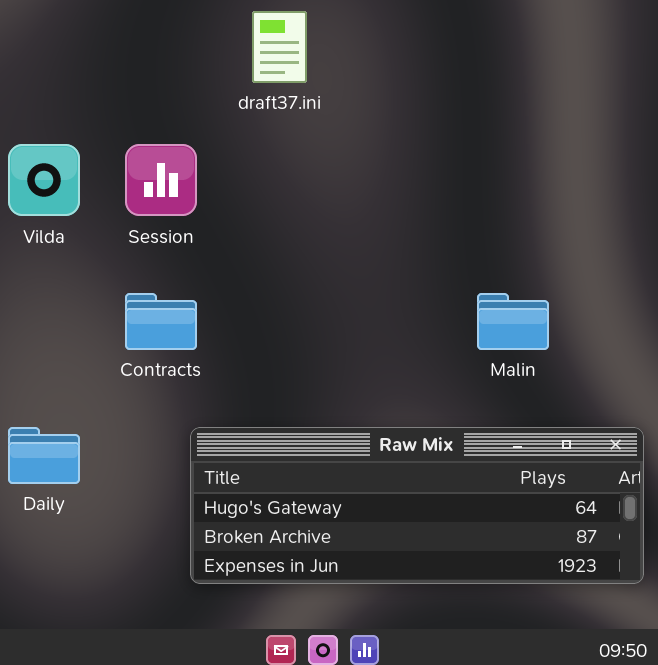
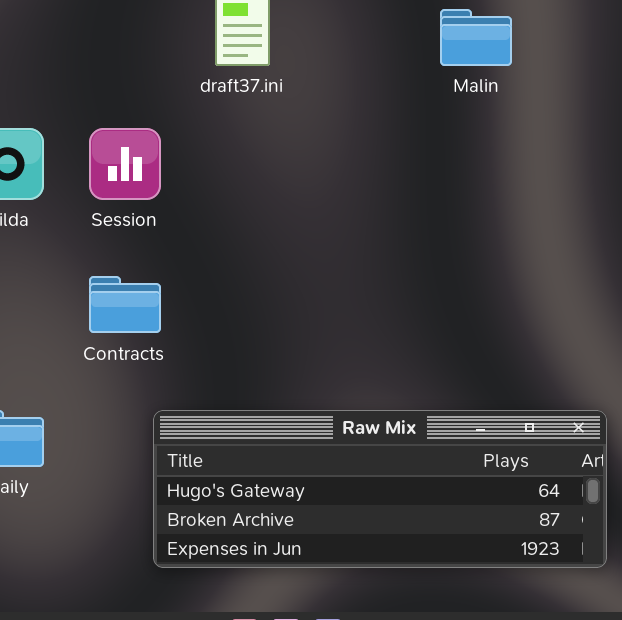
Malin: [477,293,549,350] -> [440,9,512,66], moved

